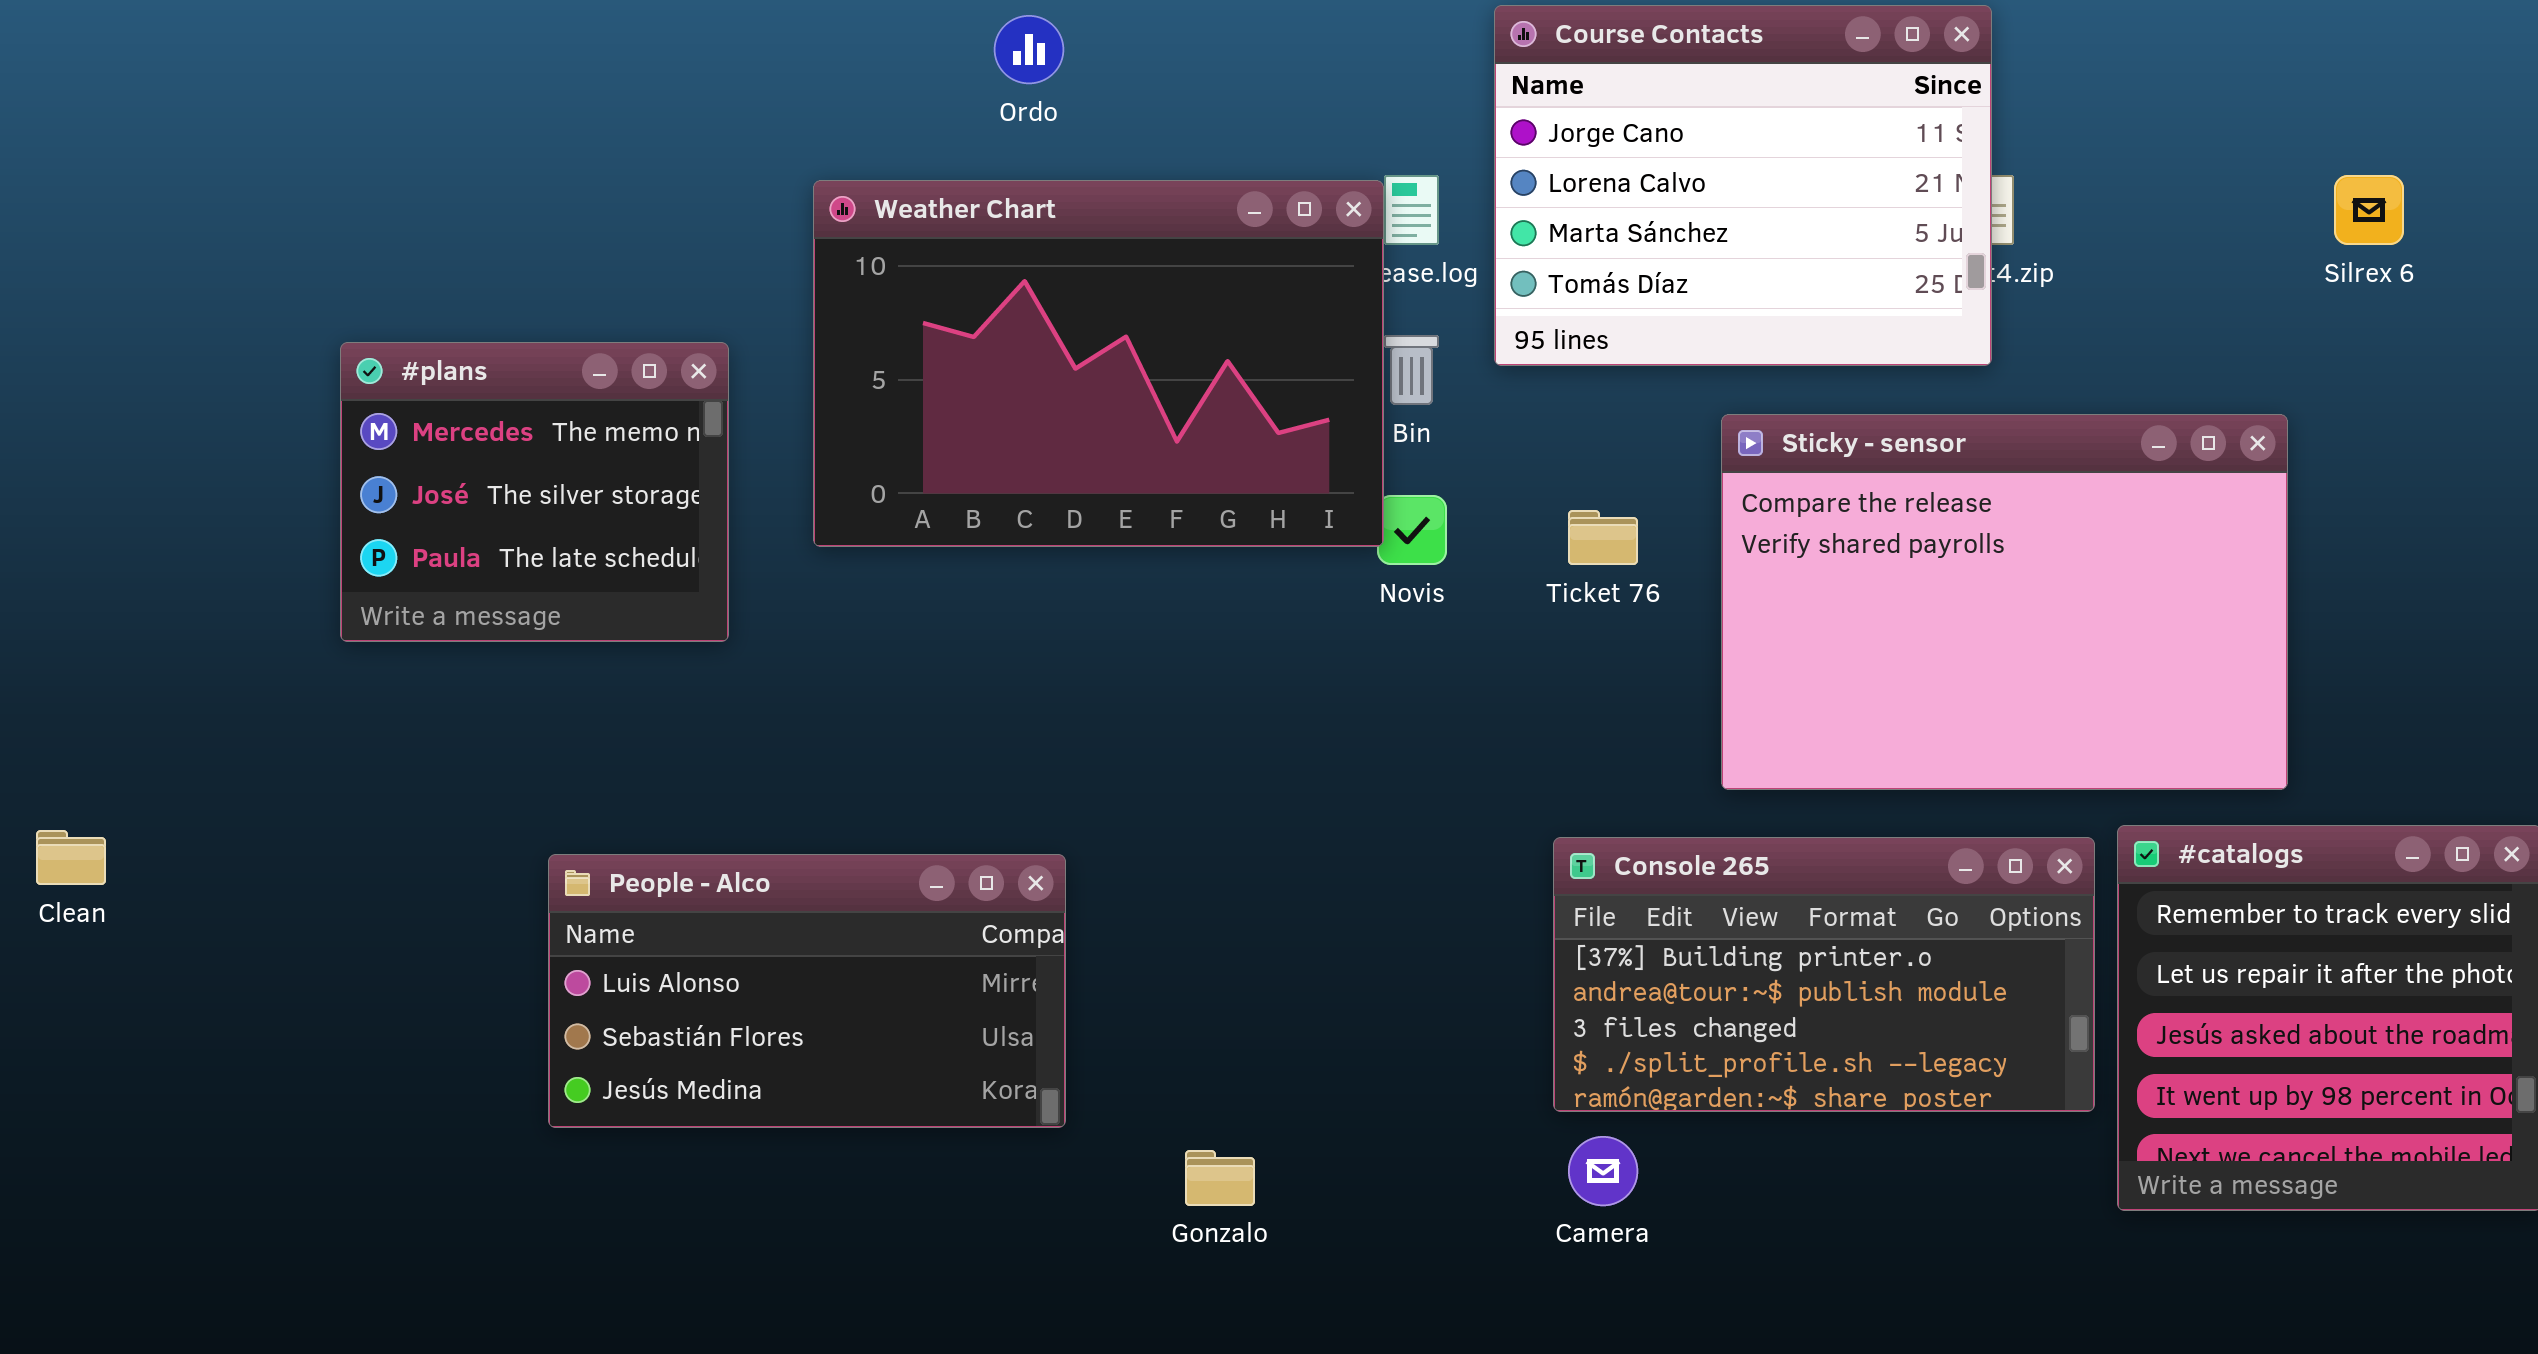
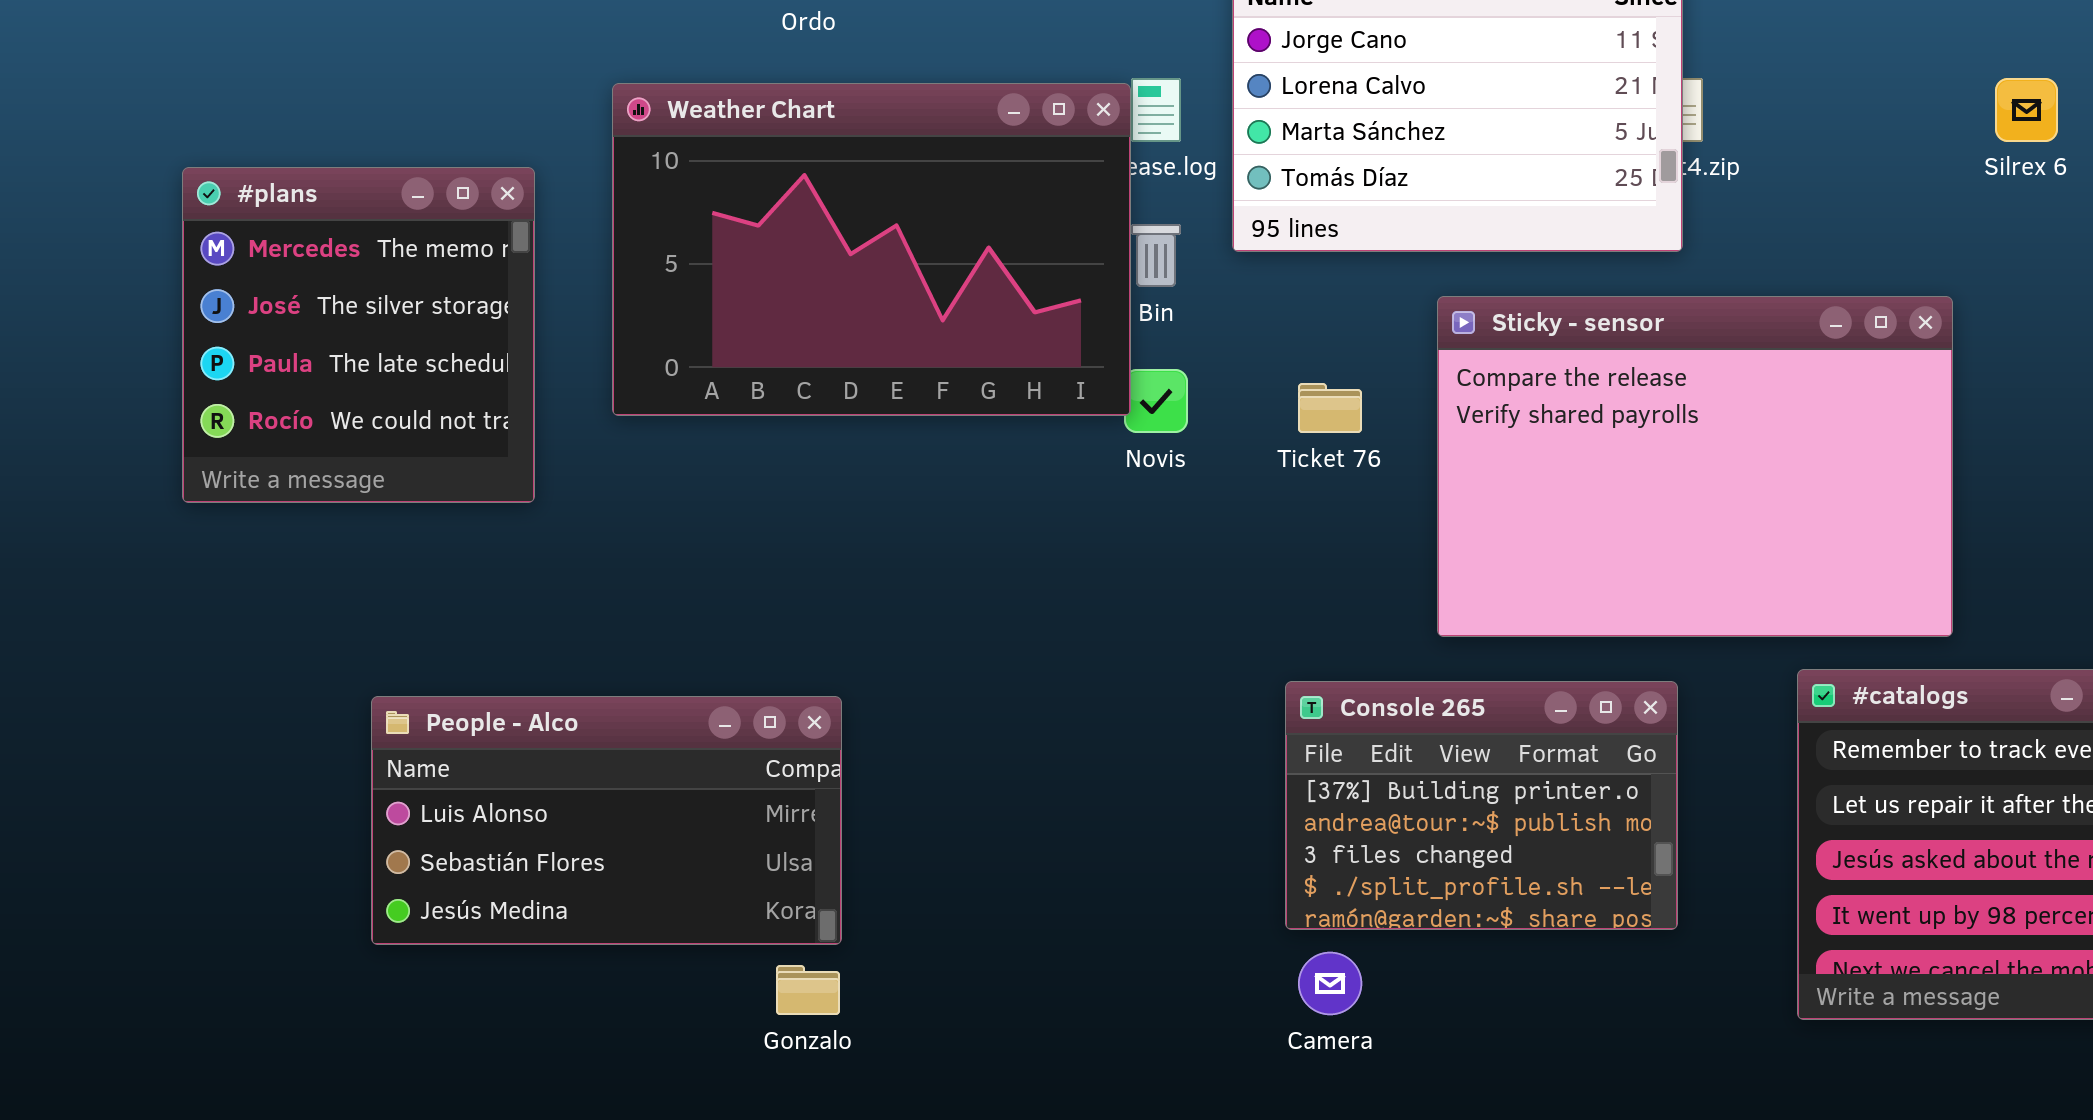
#plans: [340,342,729,642] -> [182,167,535,503], resized
Console 265: [1553,837,2095,1112] -> [1285,681,1678,930], resized
Gonzalo: [1185,1150,1255,1206] -> [776,965,840,1015], moved

